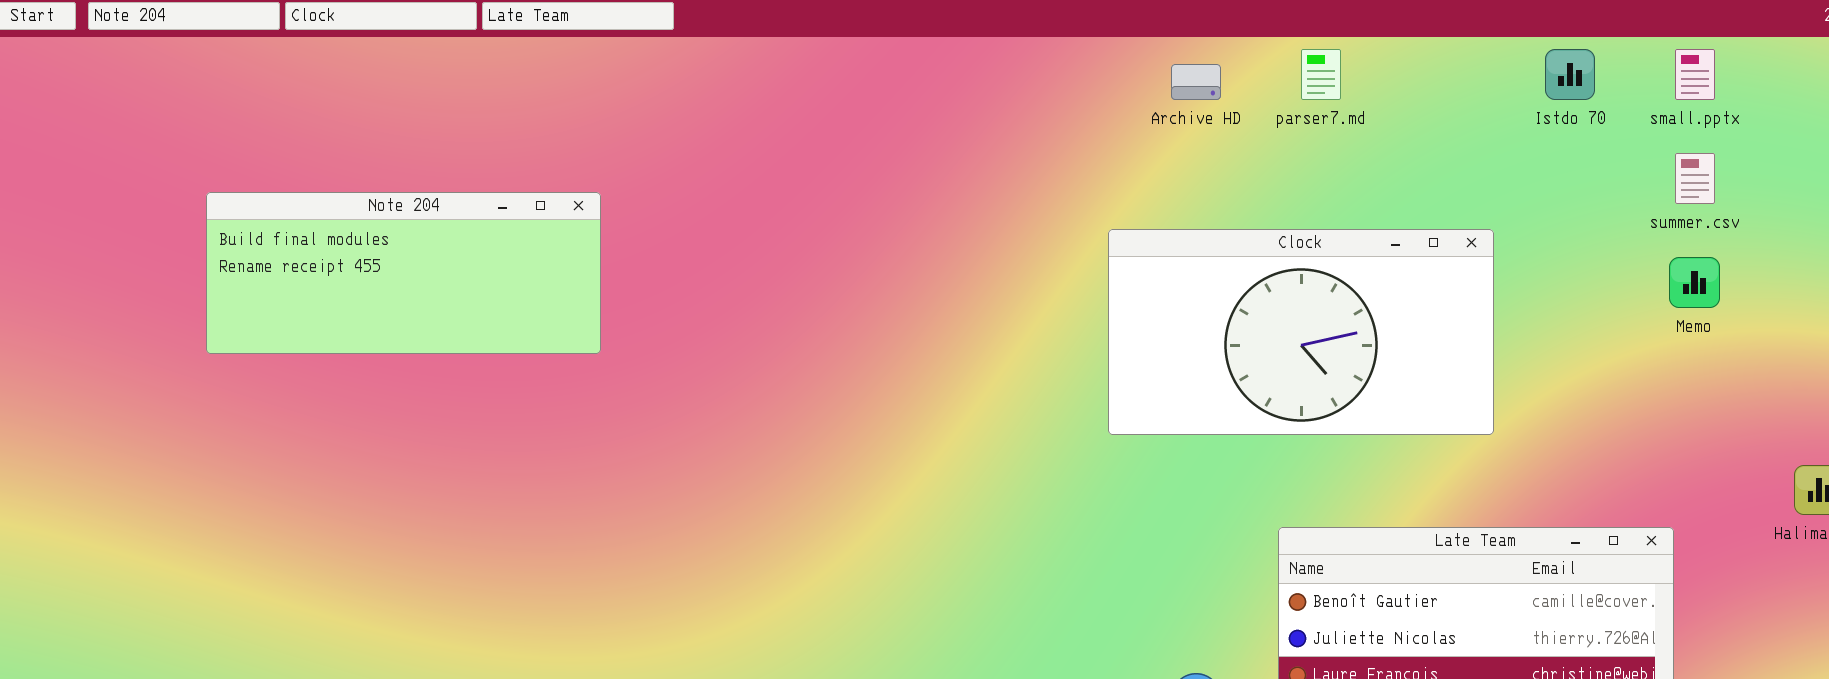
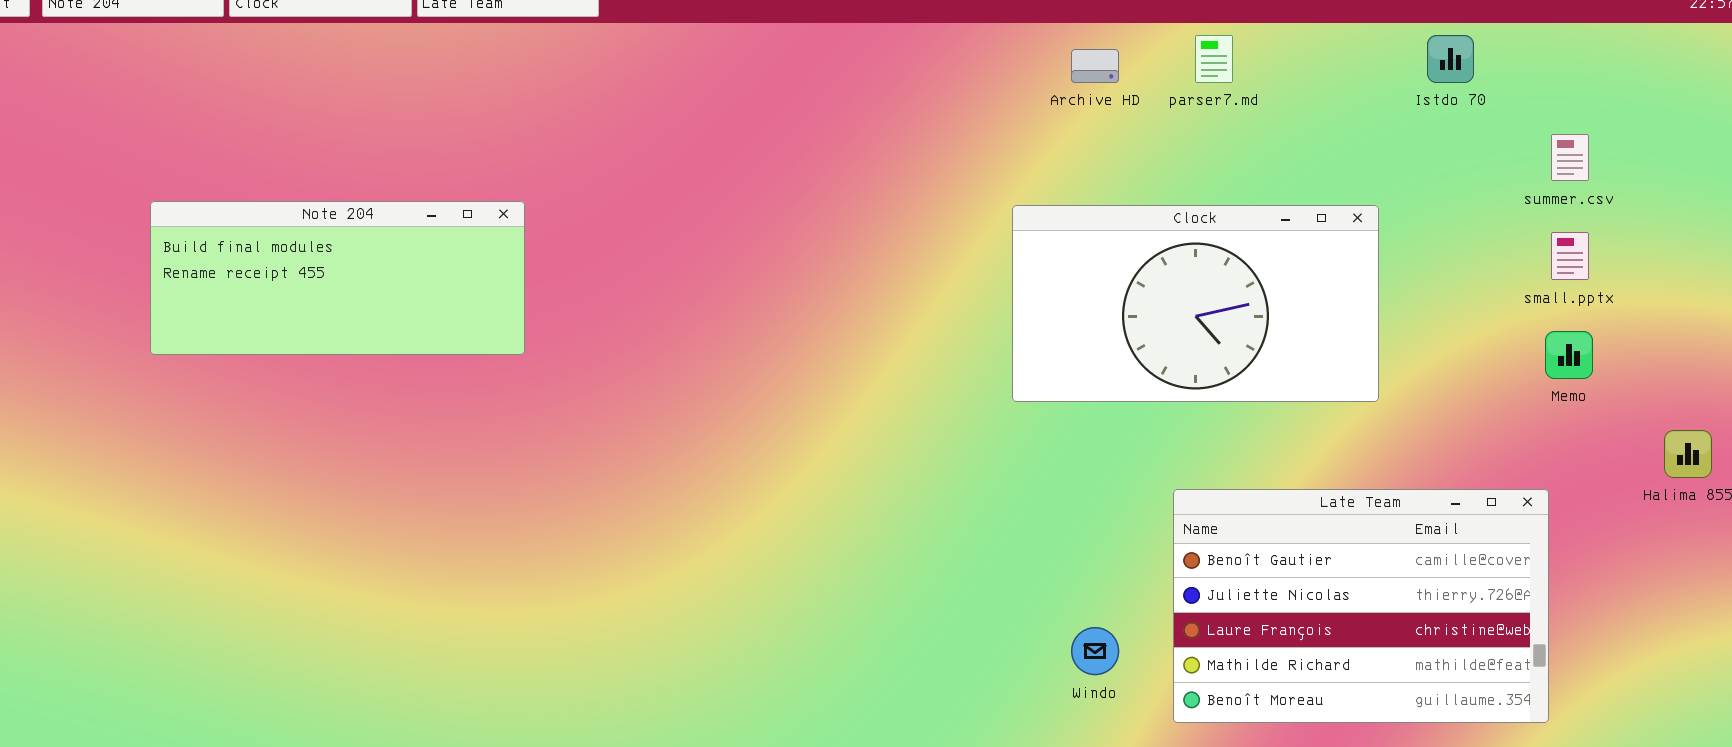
small.pptx: [1675,49,1715,100] -> [1551,232,1589,280], moved
Note 204: [206,192,601,354] -> [150,201,525,355], moved
Memo: [1669,257,1720,308] -> [1545,331,1593,379], moved

